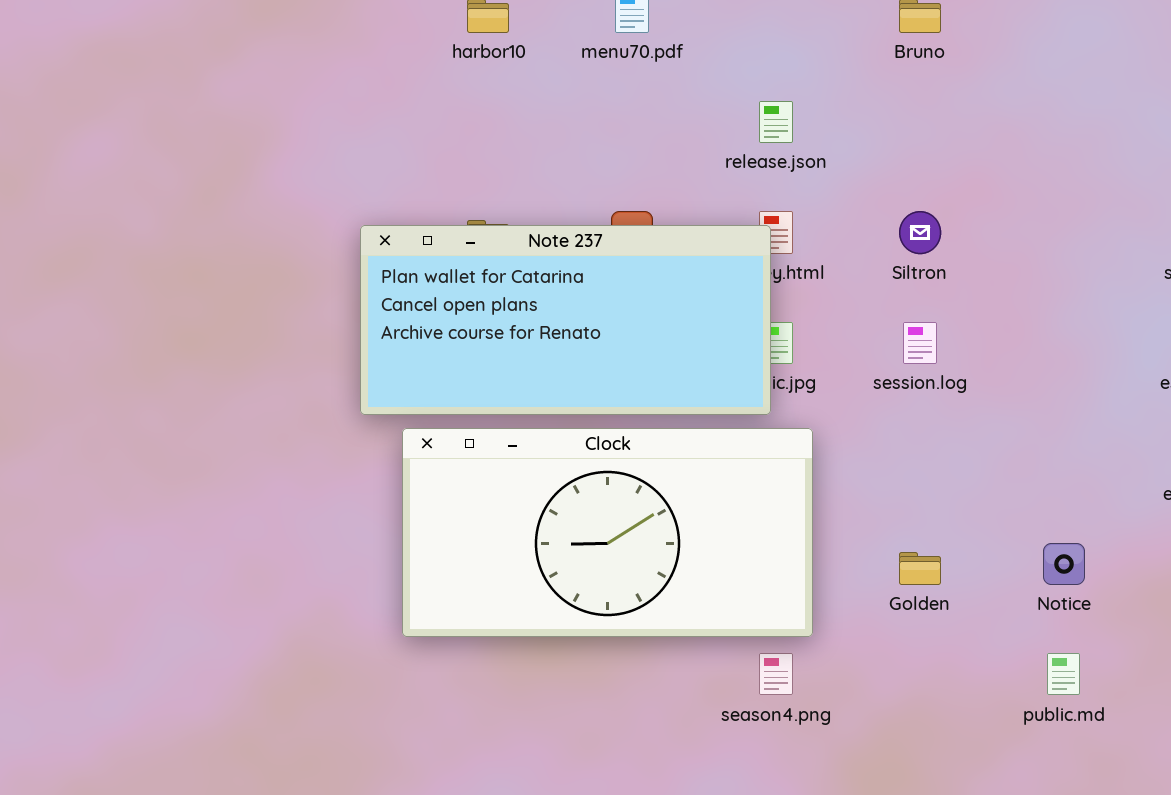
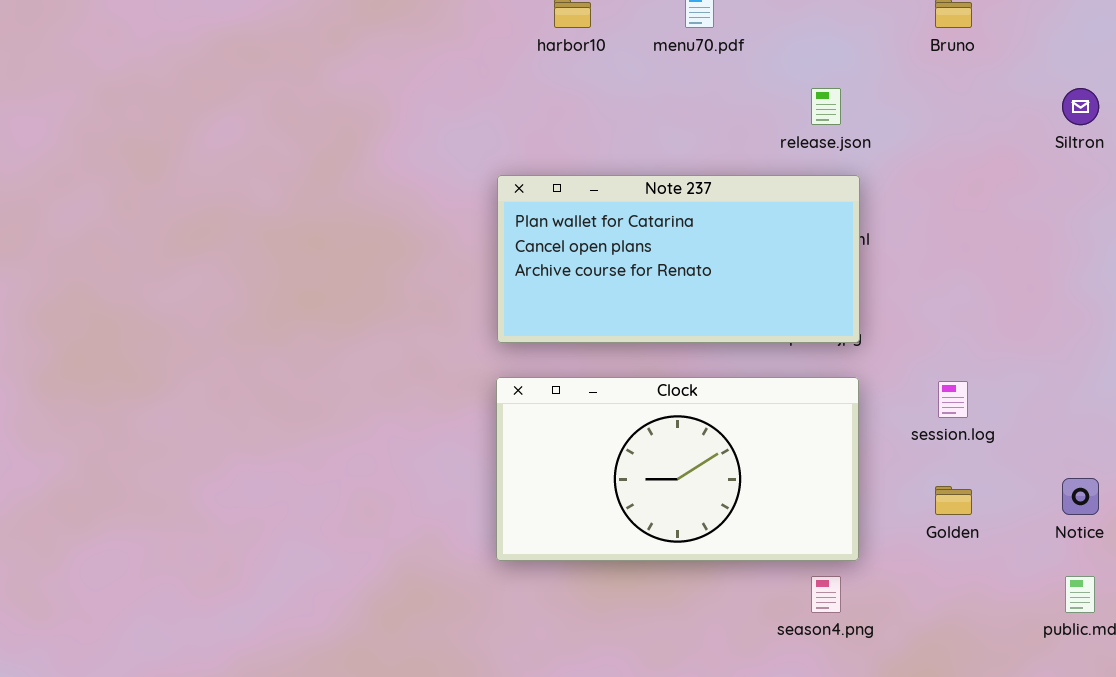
Siltron: [899,211,941,254] -> [1062,88,1099,125], moved
Note 237: [360,225,771,415] -> [497,175,860,343], moved
session.log: [903,322,937,364] -> [938,381,968,418], moved

